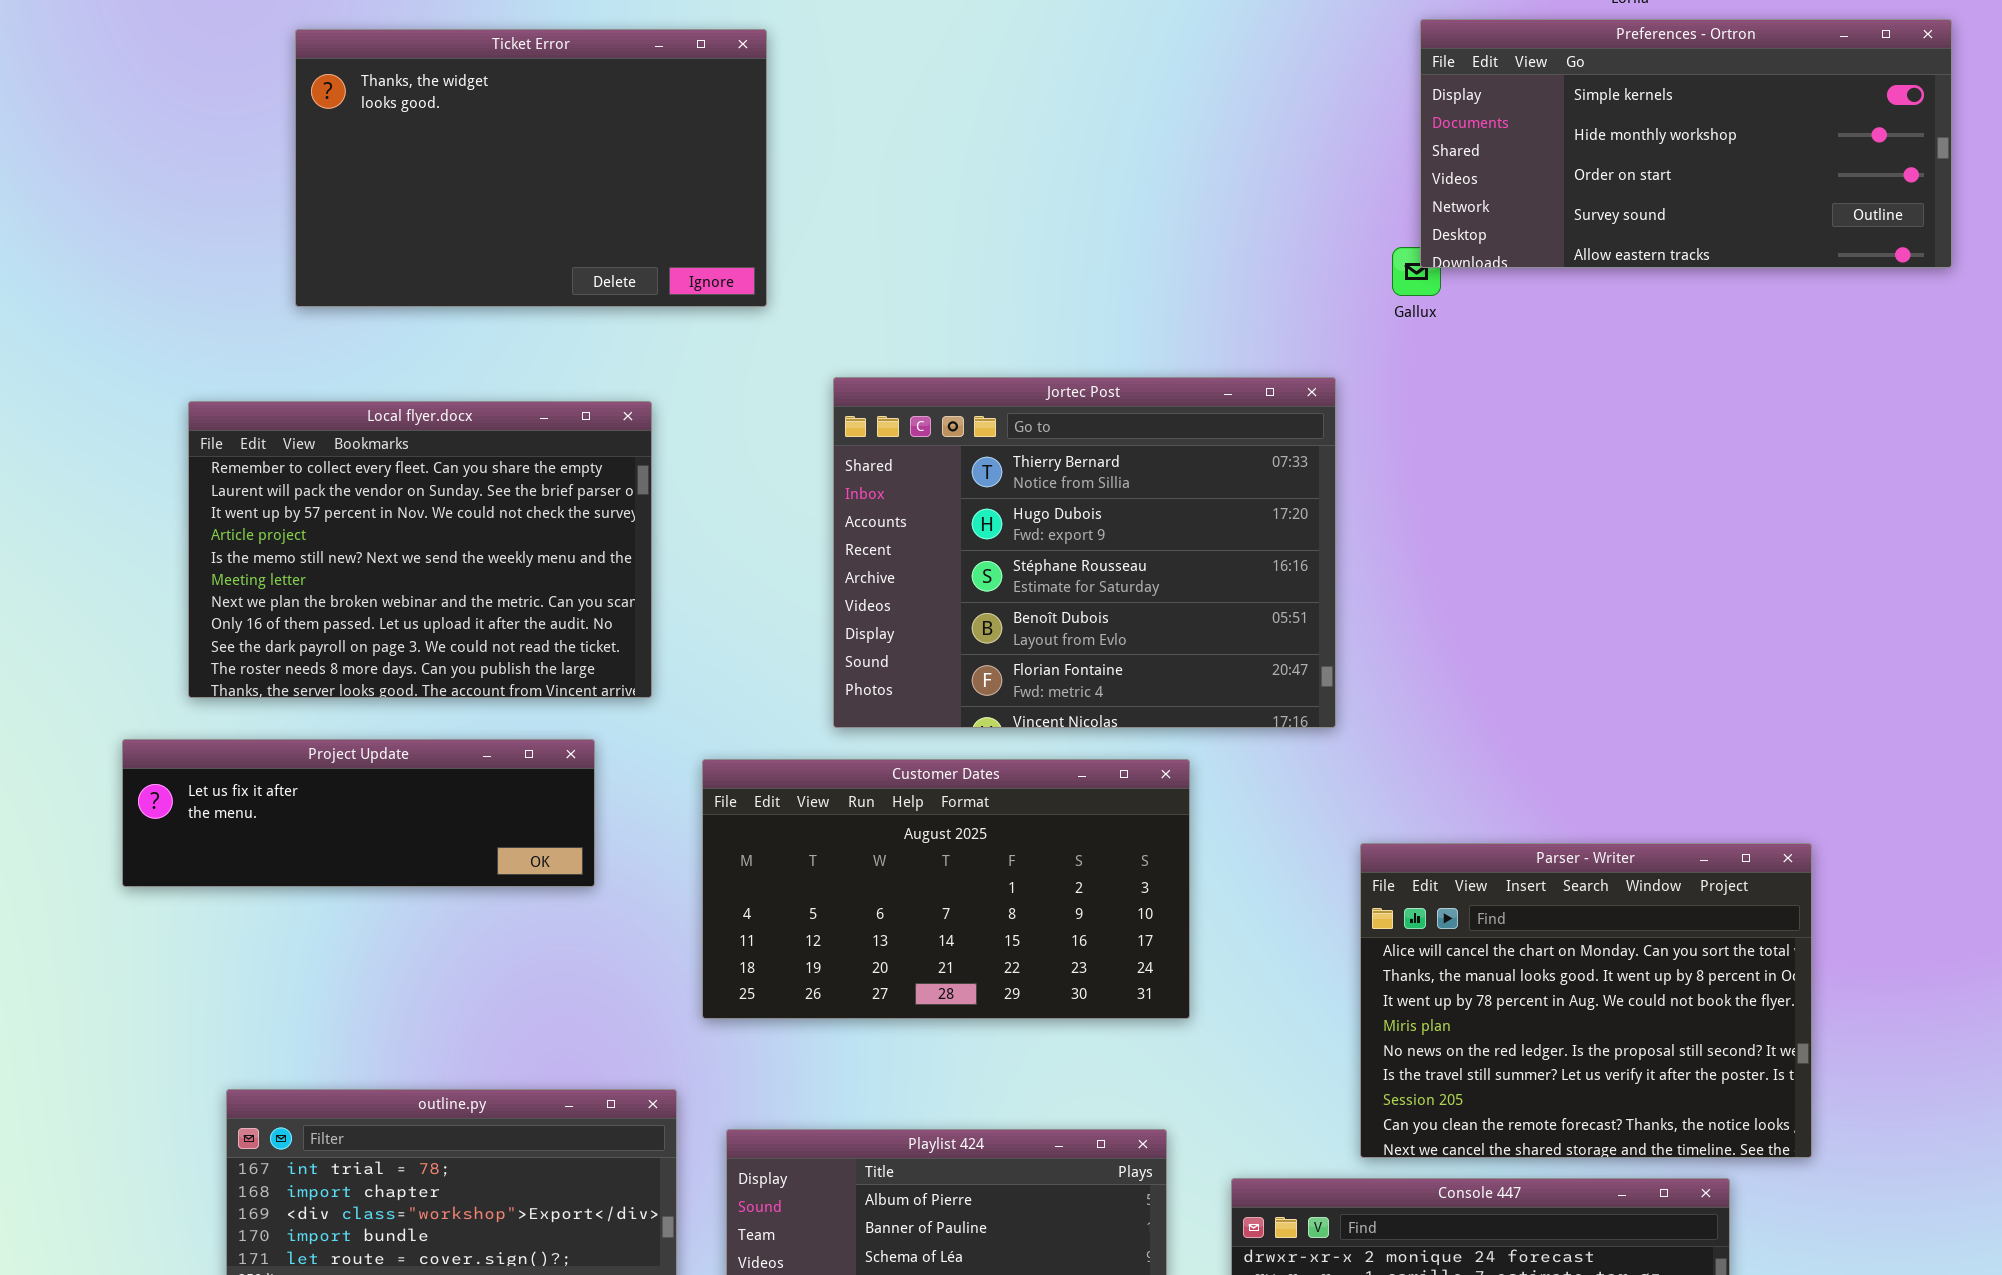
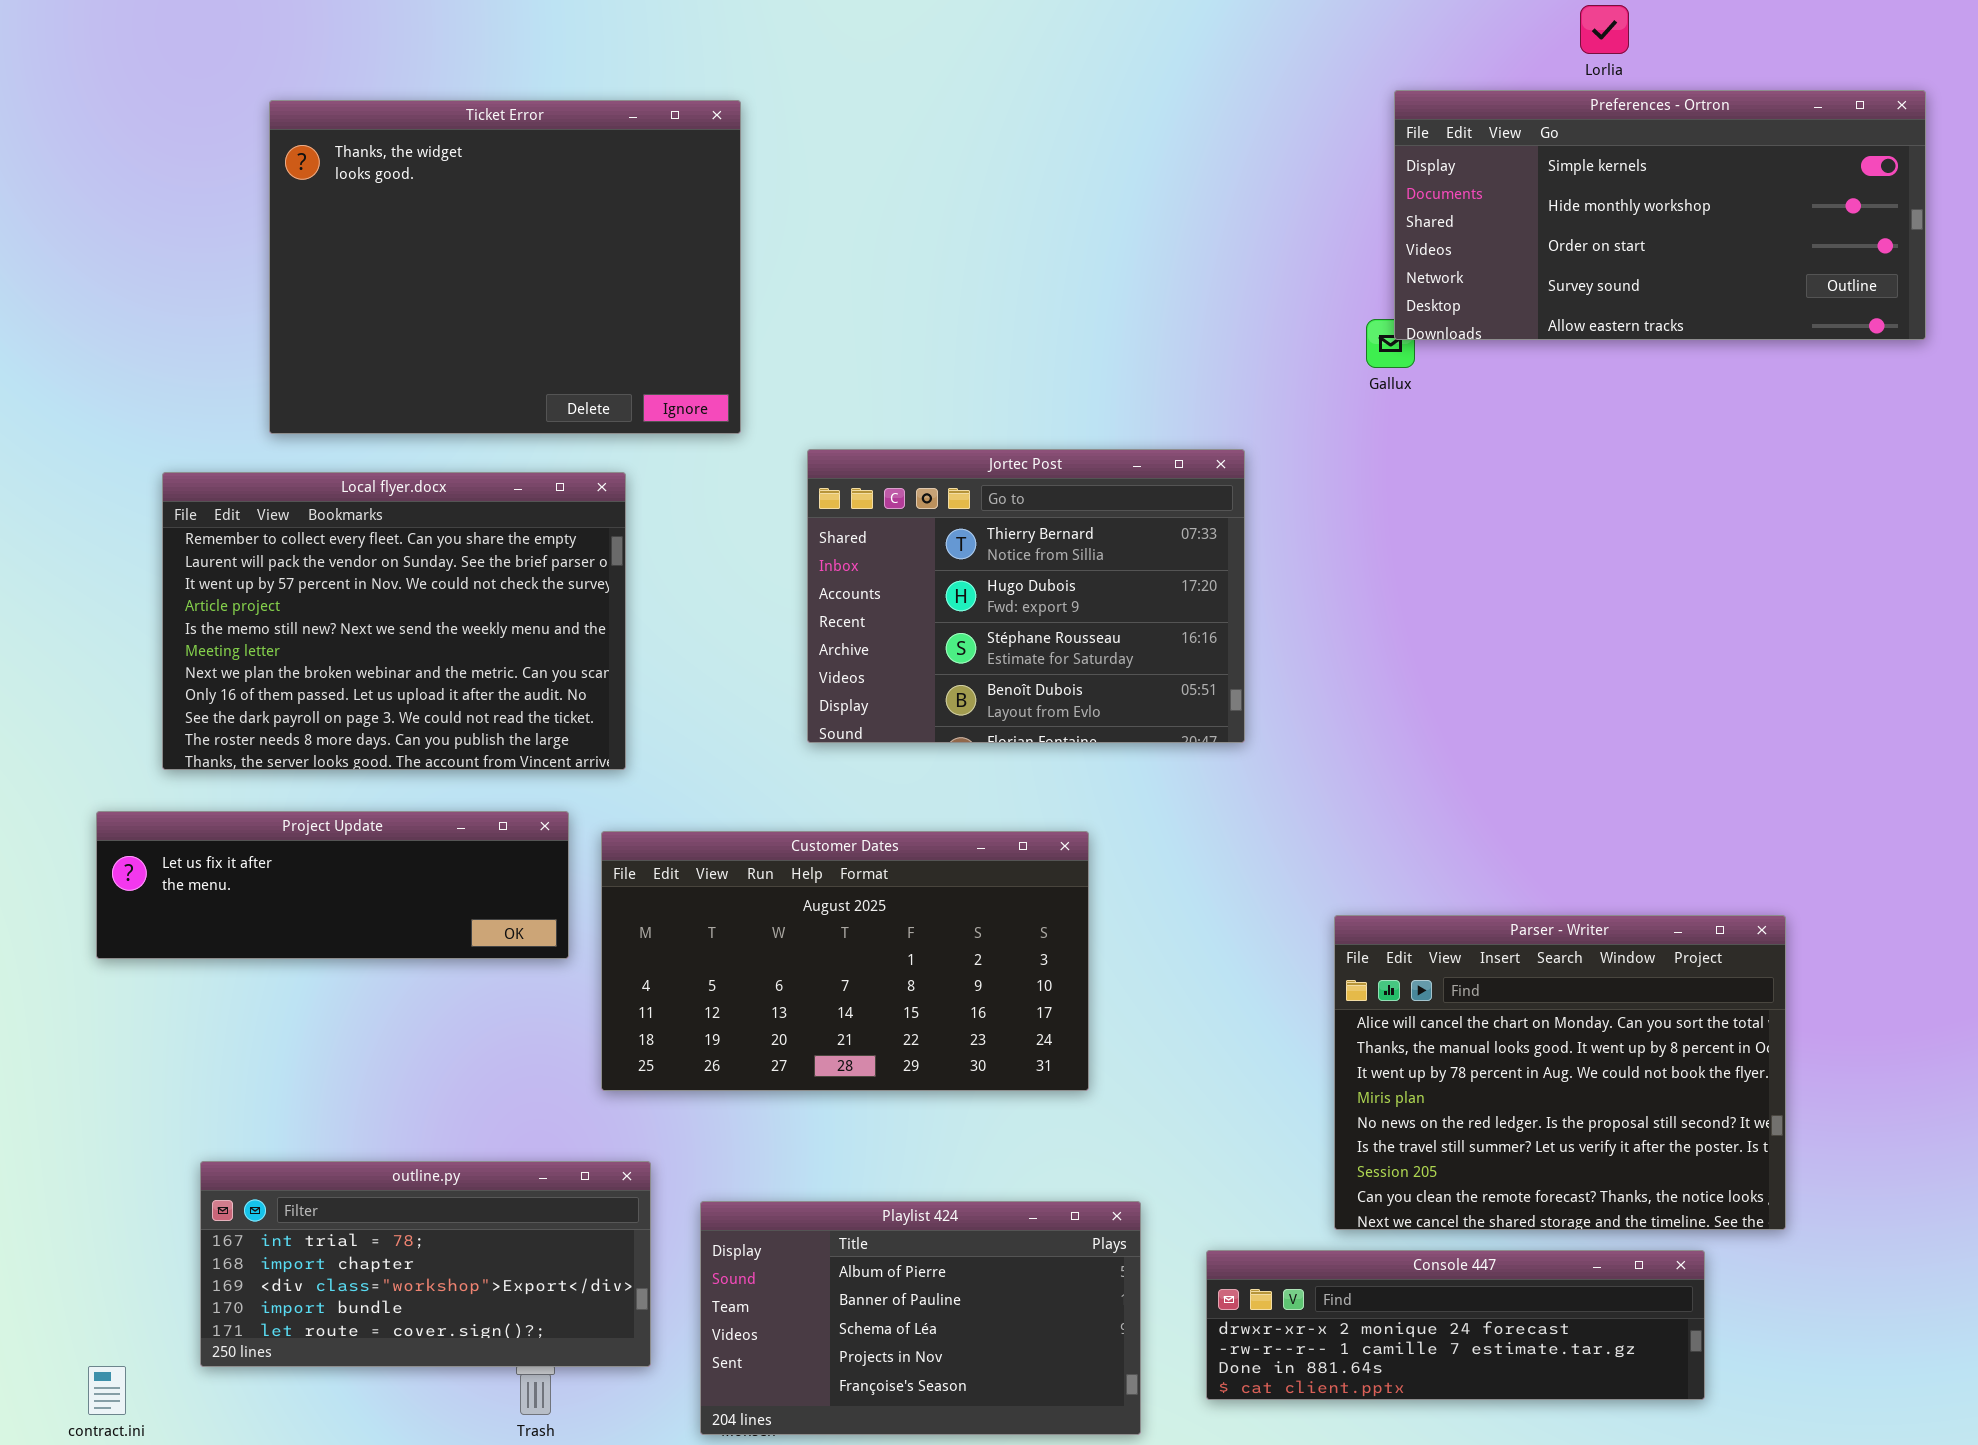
Ticket Error: [295,29,767,307] -> [269,100,741,434], resized
Jortec Post: [833,377,1336,728] -> [807,449,1245,743], resized
Customer Dates: [702,759,1190,1019] -> [601,831,1089,1091], moved

